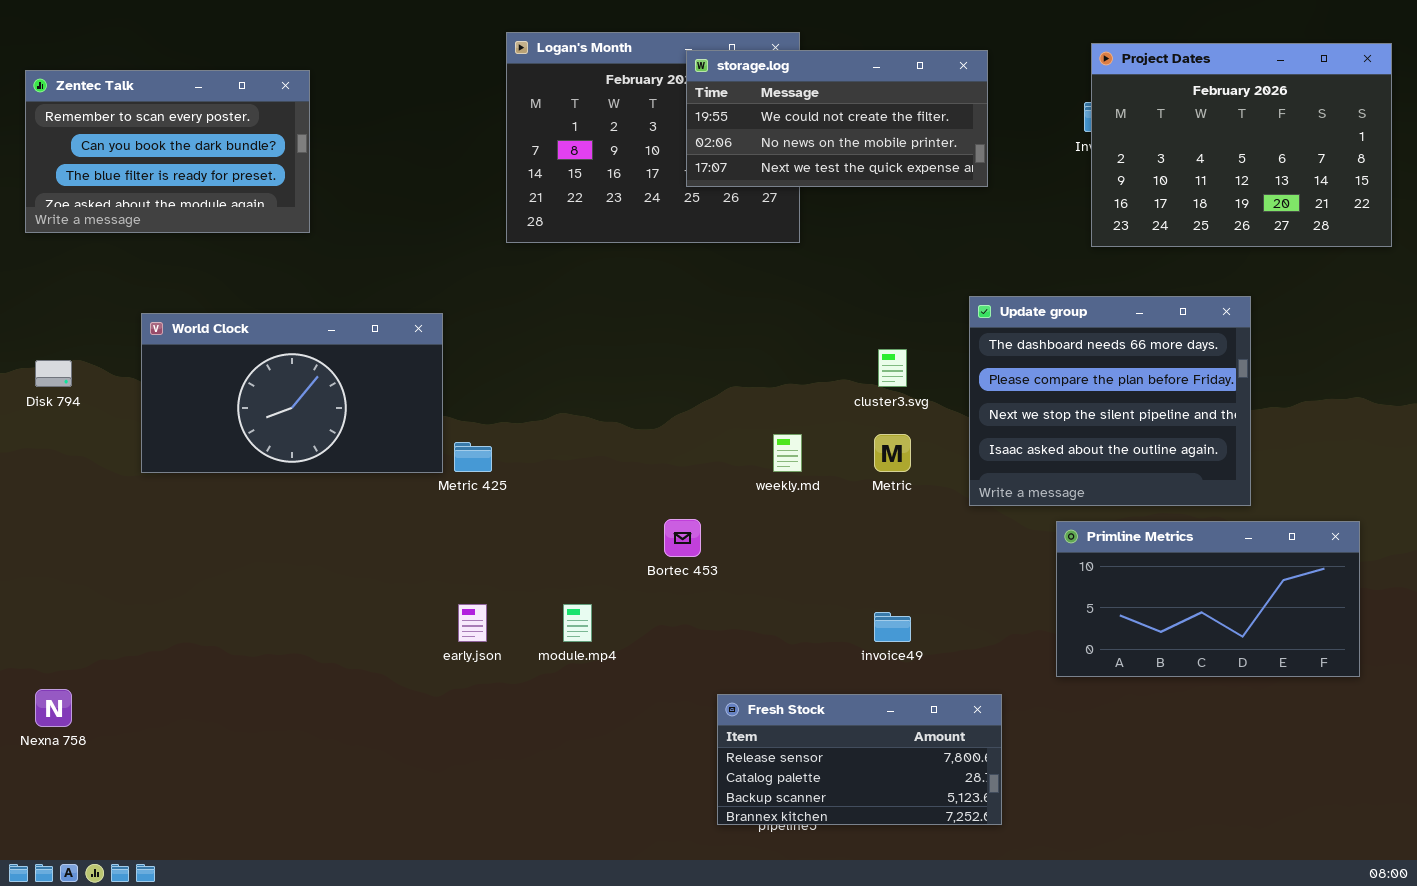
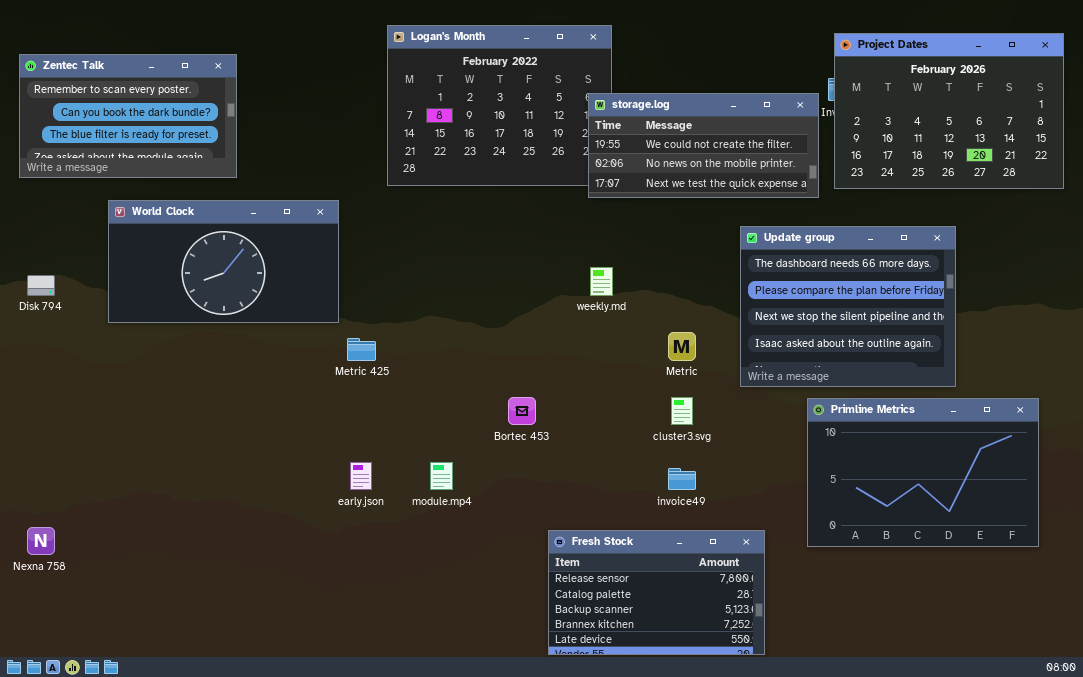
storage.log: [686,50,988,187] -> [588,93,819,198], moved
World Clock: [141,313,443,473] -> [108,200,339,323], moved
cluster3.svg: [878,349,907,387] -> [671,397,693,425], moved
weekly.md: [773,434,802,472] -> [590,267,613,296], moved
Primline Metrics: [1056,521,1360,677] -> [807,398,1039,547], resized
Fresh Stock: [717,694,1002,825] -> [548,530,765,655], resized

